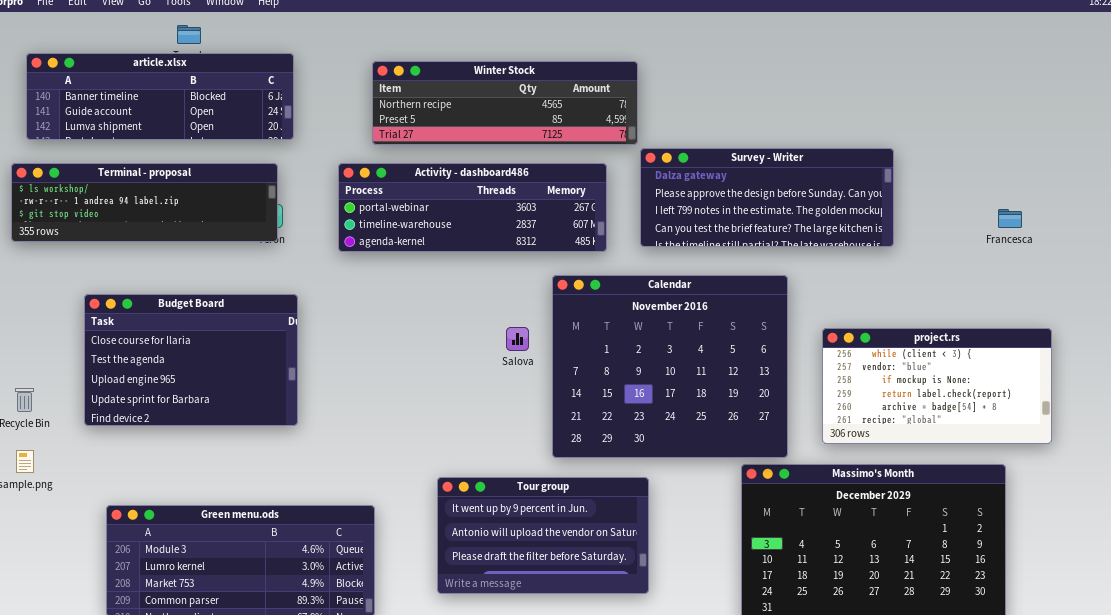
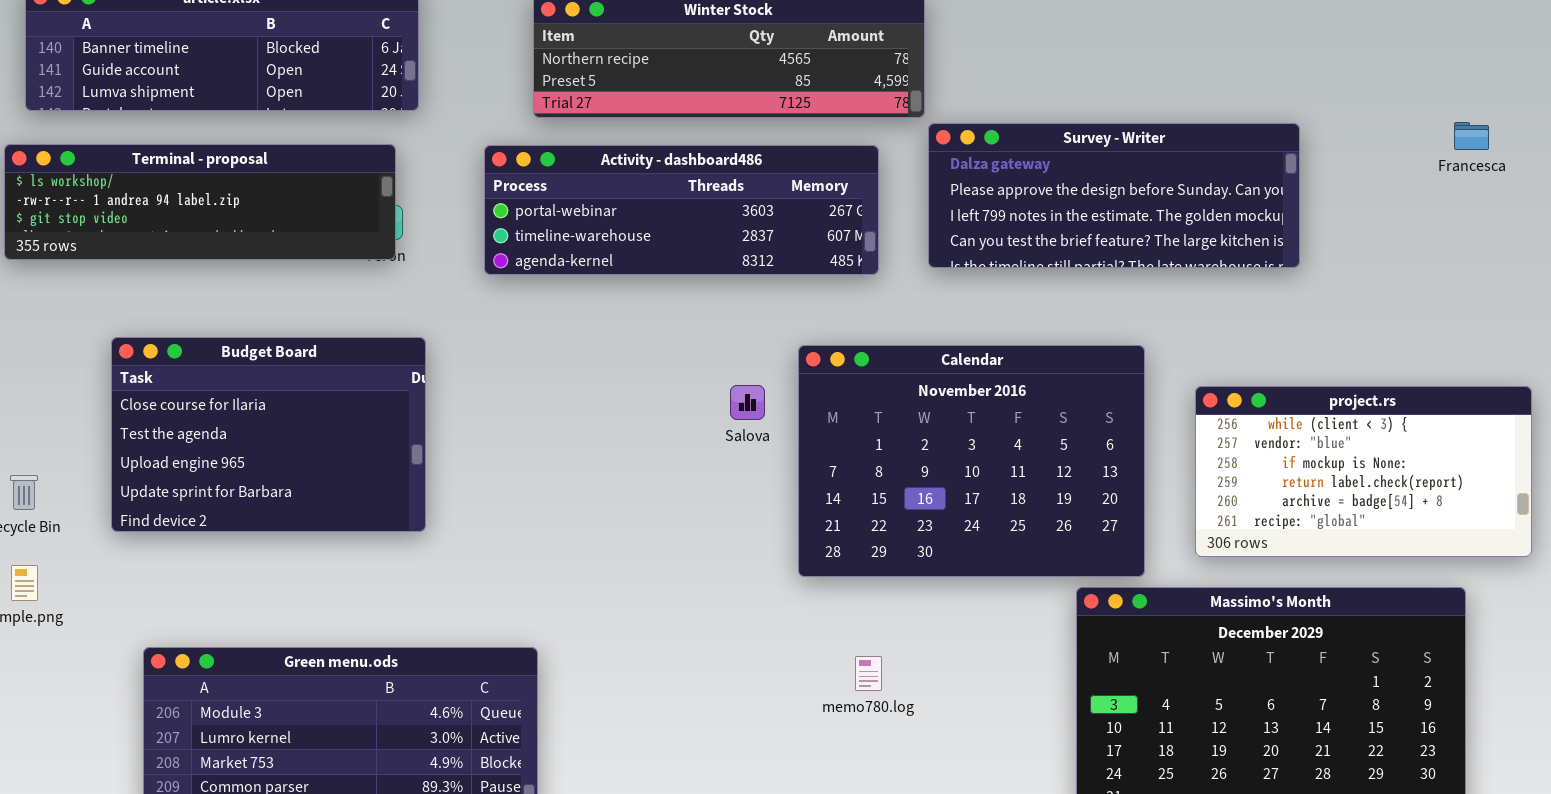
Francesca: [998,209,1022,228] -> [1454,122,1489,150], moved
Calendar: [552,275,788,458] -> [798,345,1145,577], resized
Tour group: [437,477,649,594] -> none, closed

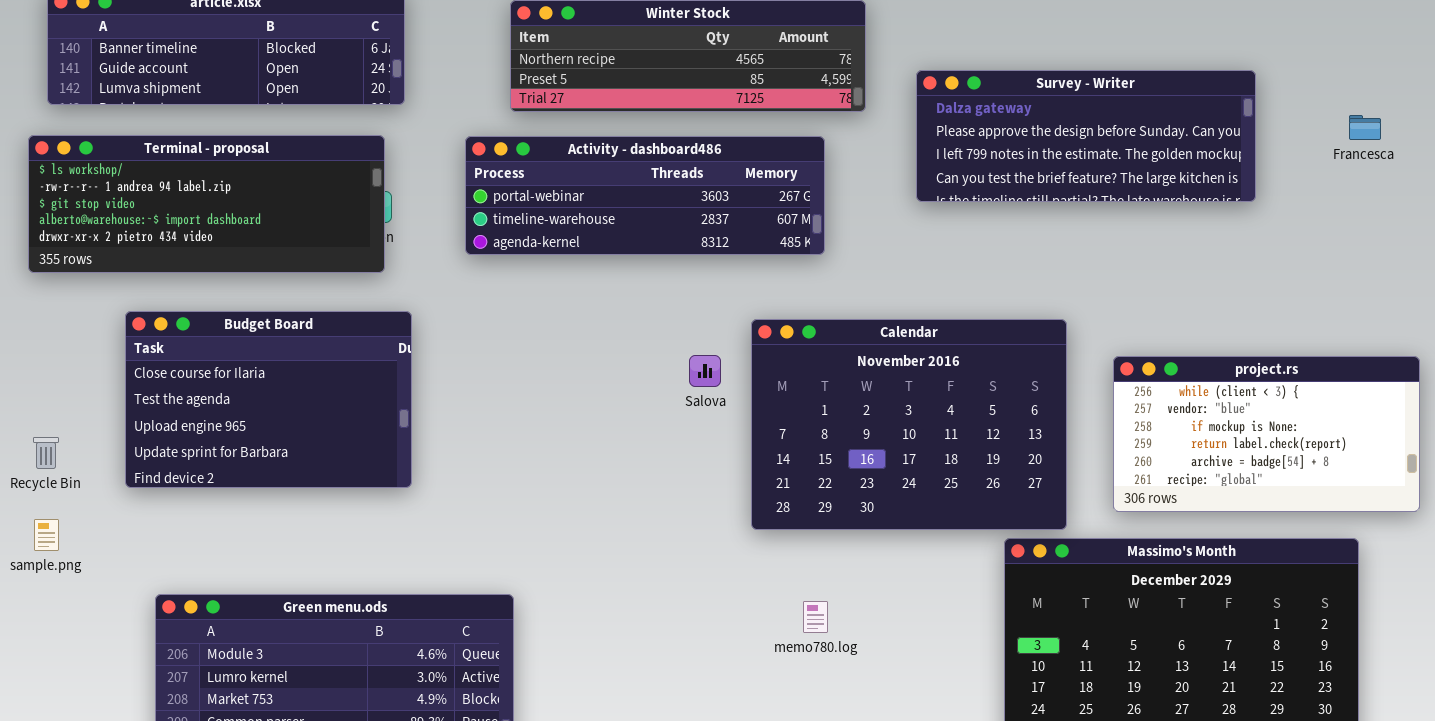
Survey - Writer: [928,123,1300,268] -> [916,70,1256,202], moved
Terminal - proposal: [4,144,396,260] -> [28,135,385,273], resized

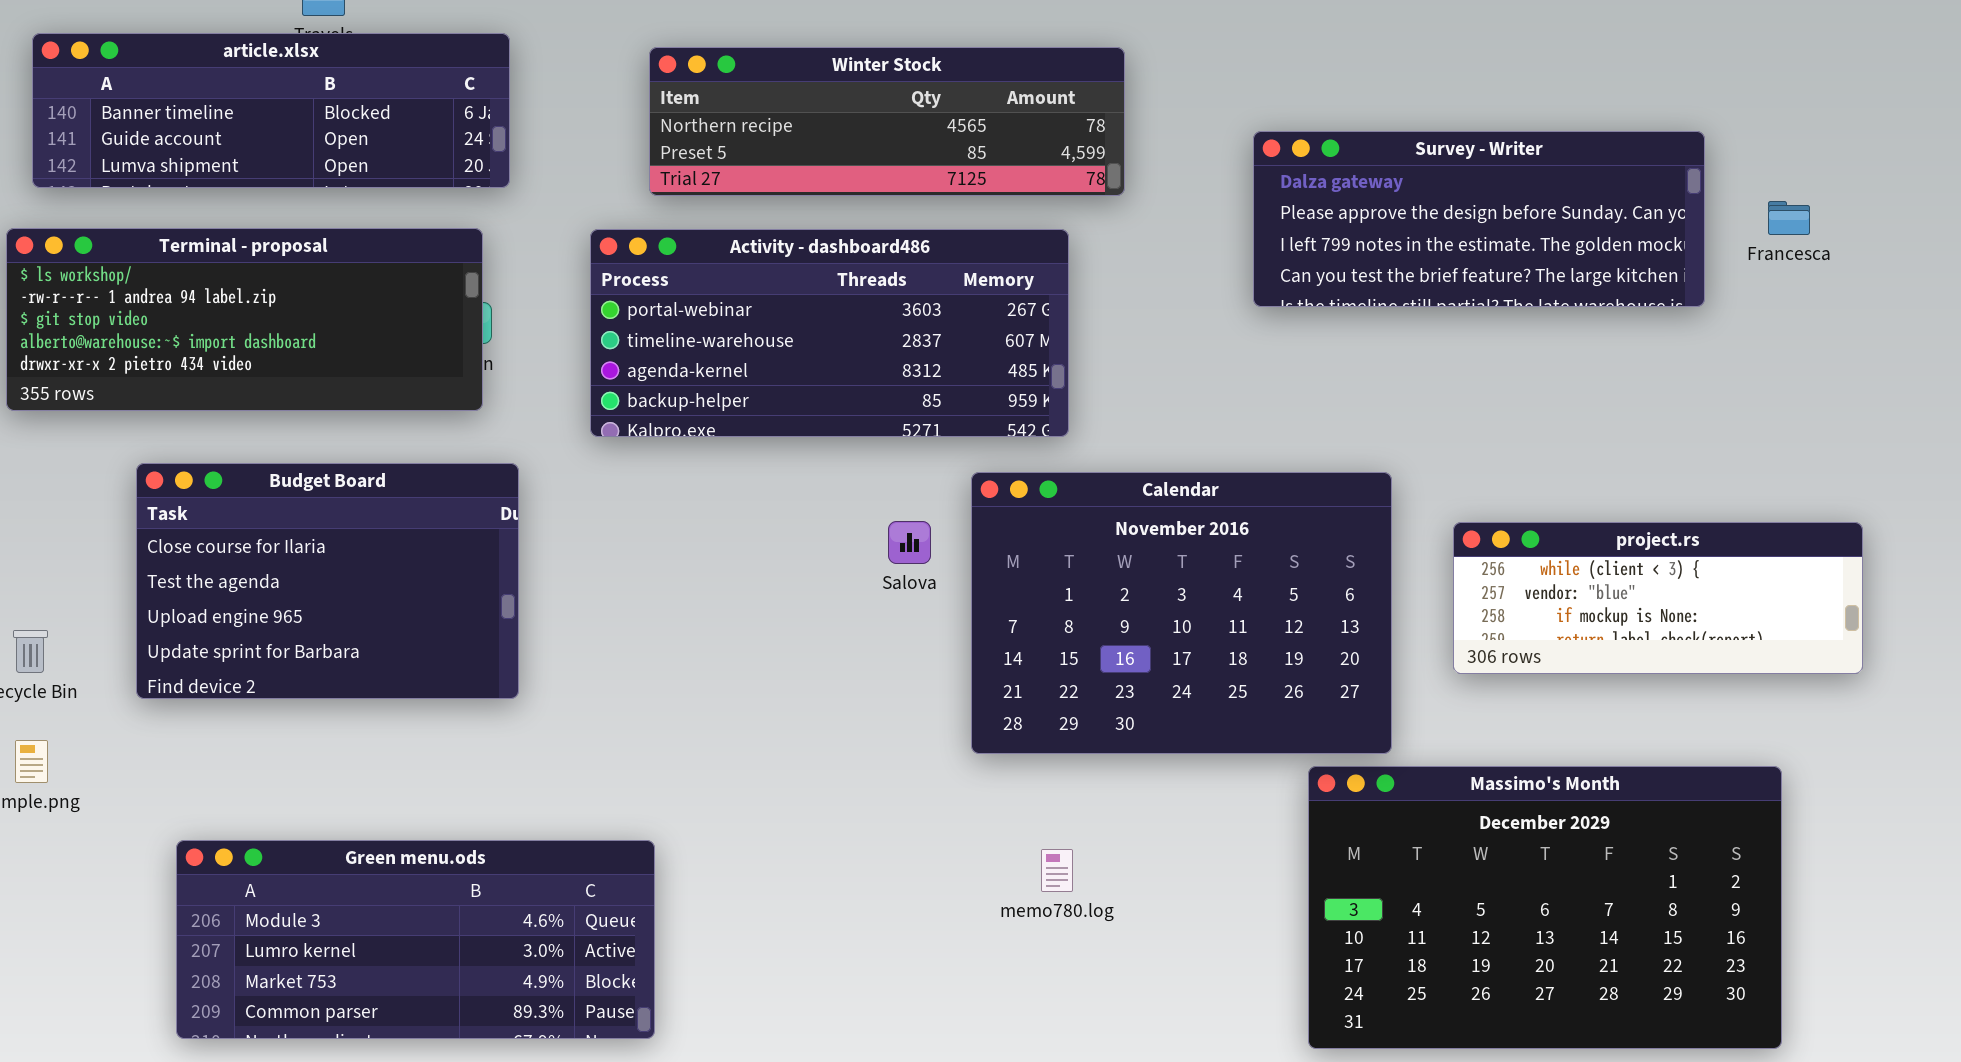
Survey - Writer: [916,70,1256,202] -> [1253,131,1705,307], moved
Activity - dashboard486: [465,136,825,255] -> [590,229,1069,437], resized
project.rs: [1113,356,1420,512] -> [1453,522,1863,674], resized

